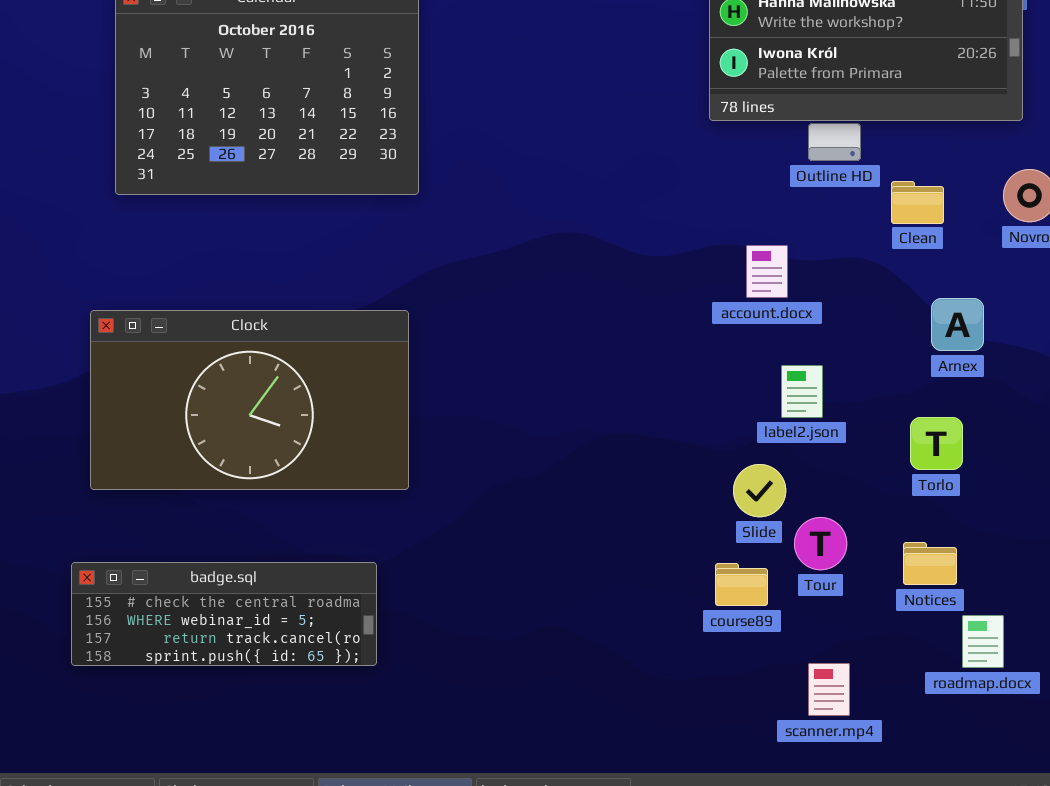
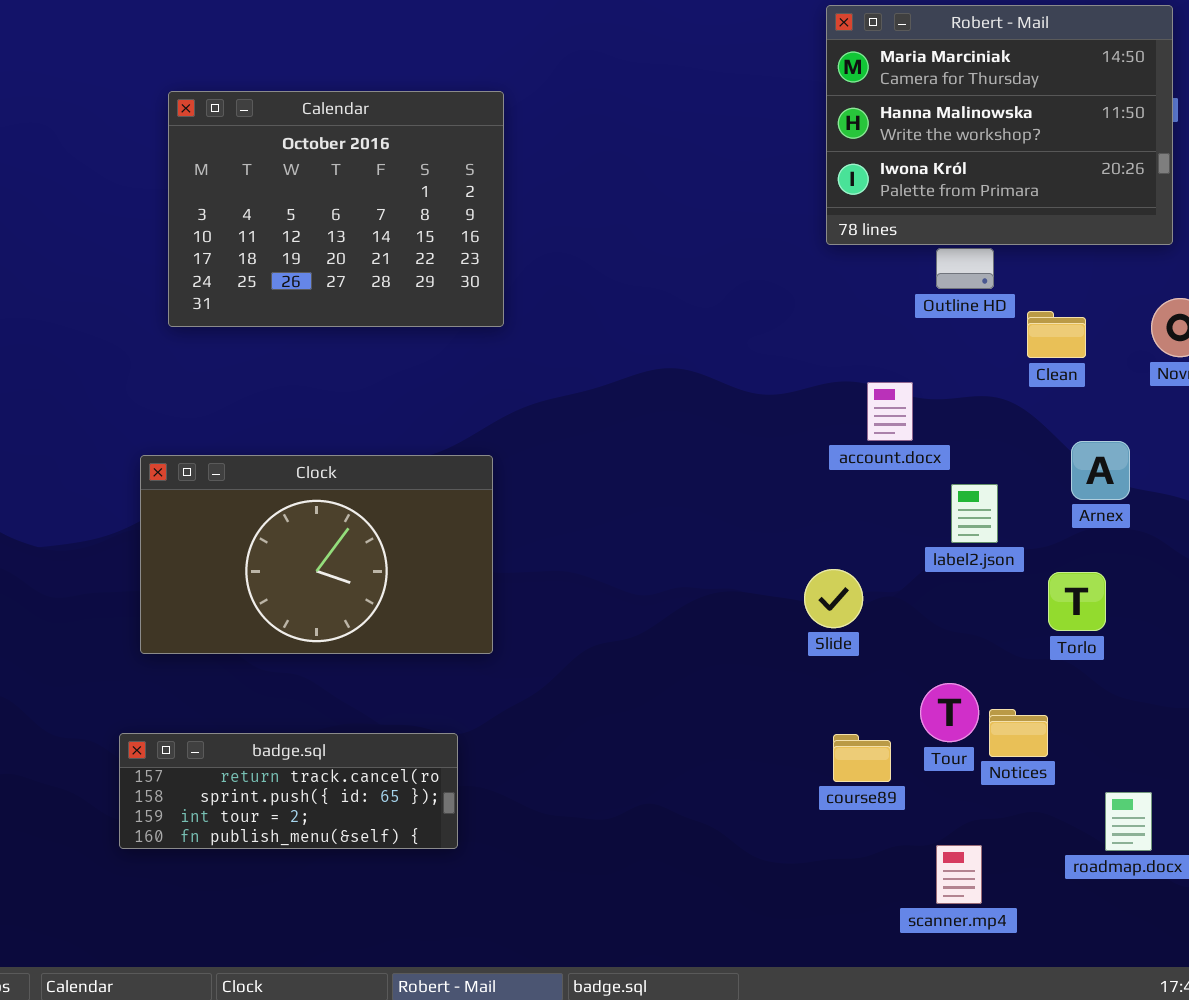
label2.json: [781,365,823,418] -> [951,484,998,543], moved
Slide: [733,464,786,517] -> [804,569,863,628], moved
Notices: [903,542,957,585] -> [989,709,1048,757], moved
badge.sql: [71,562,377,666] -> [119,733,458,849], scrolled down 2 rows

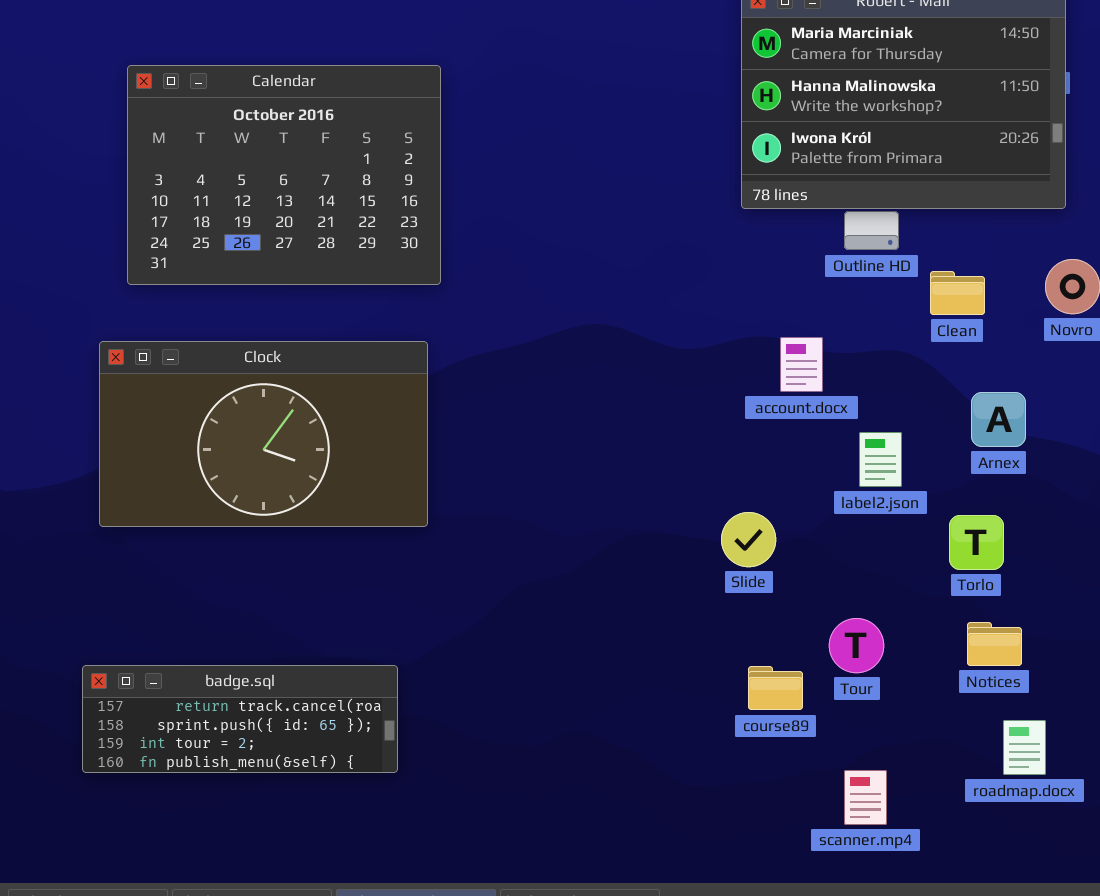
Clock: [140,455,493,654] -> [99,341,428,527], moved
Notices: [989,709,1048,757] -> [967,622,1022,666], moved

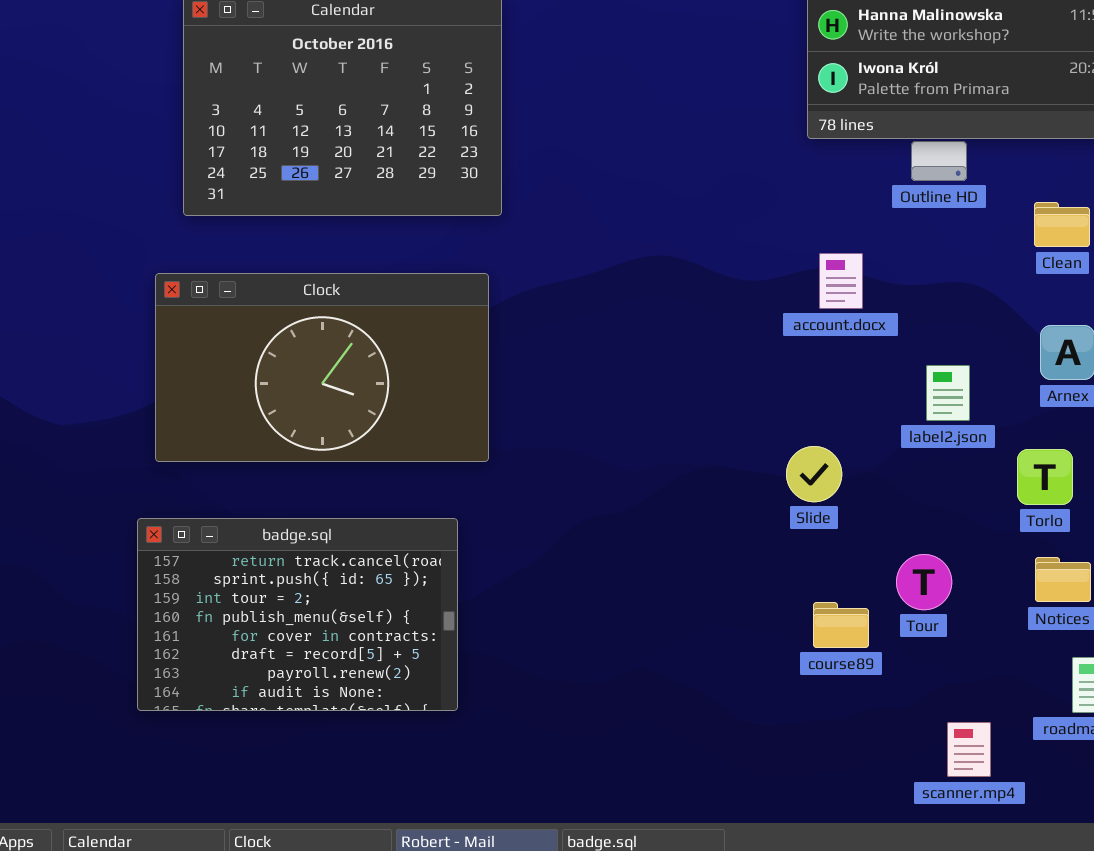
Clean: [930,271,985,315] -> [1034,202,1090,247], moved
account.docx: [780,337,823,392] -> [819,253,863,309], moved
badge.sql: [82,665,398,773] -> [137,518,458,711], resized
scanner.mp4: [844,770,887,825] -> [947,722,991,777], moved

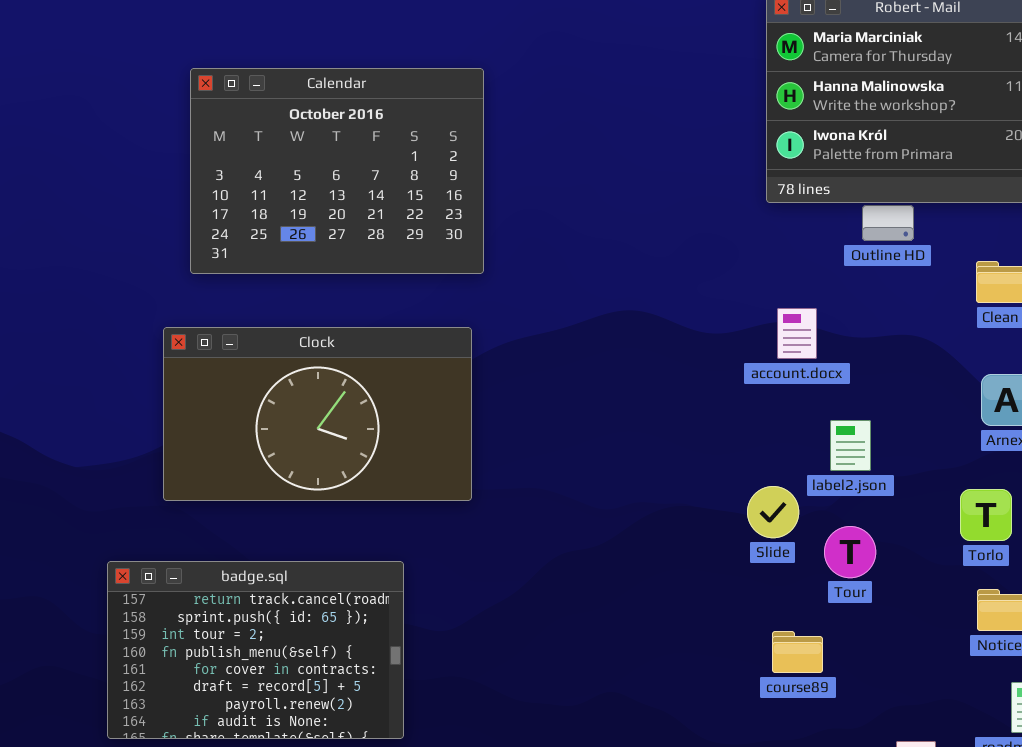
label2.json: [926,365,970,421] -> [830,420,871,471], moved
badge.sql: [137,518,458,711] -> [107,561,404,739], moved
Tour: [896,554,952,610] -> [824,526,876,578], moved

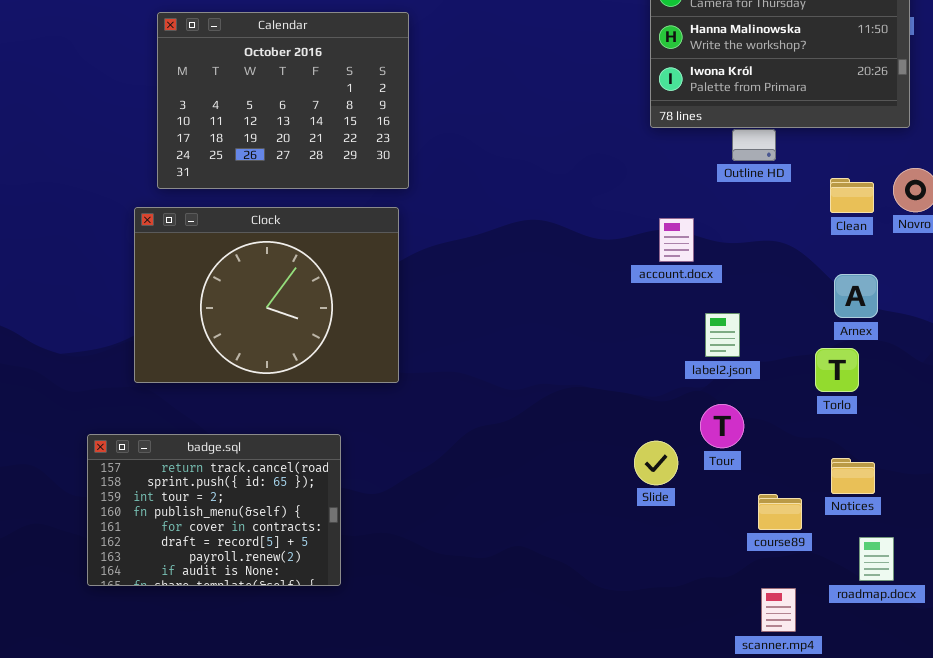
Clock: [163,327,472,501] -> [134,207,399,383], resized
Slide: [747,486,799,538] -> [634,441,678,485], moved
Torlo: [960,489,1012,541] -> [815,348,859,392], moved
course89: [772,631,823,673] -> [758,494,802,530], moved

